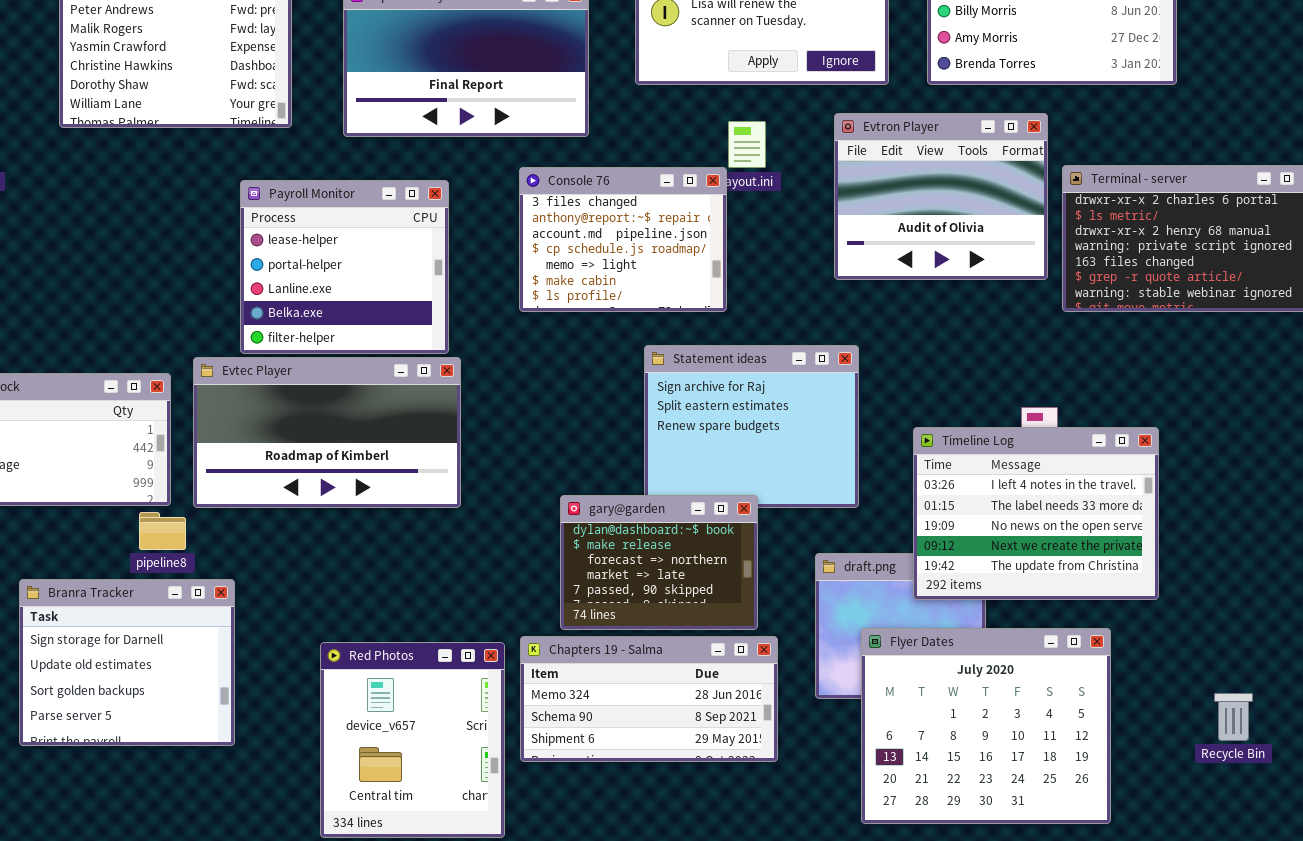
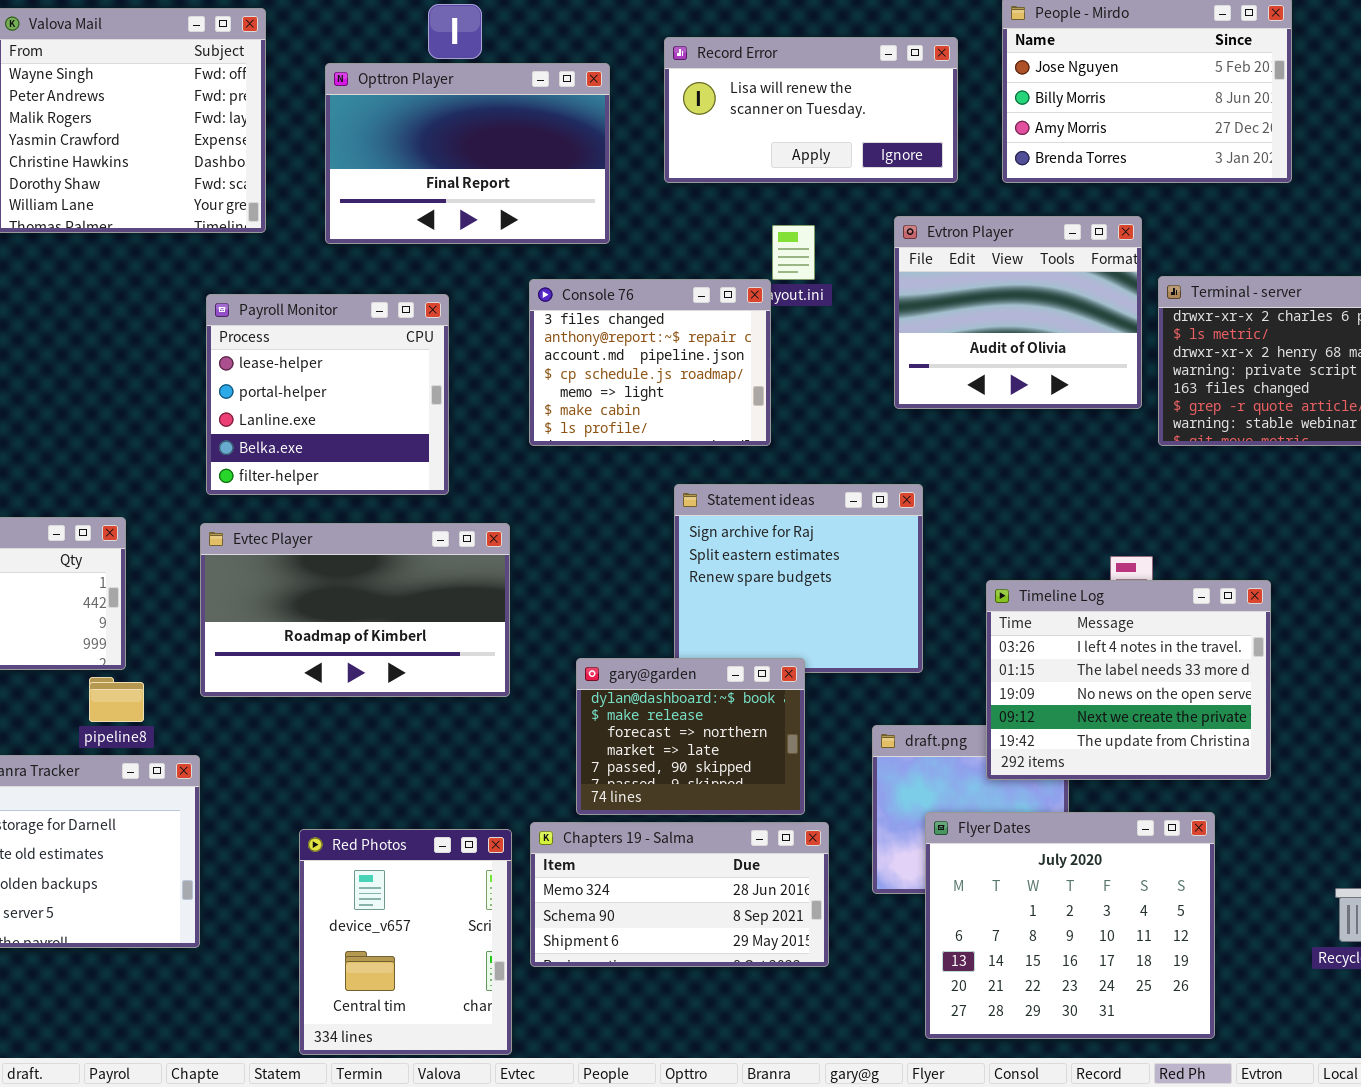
Evtec Player: [193,357,461,508] -> [200,523,510,697], moved

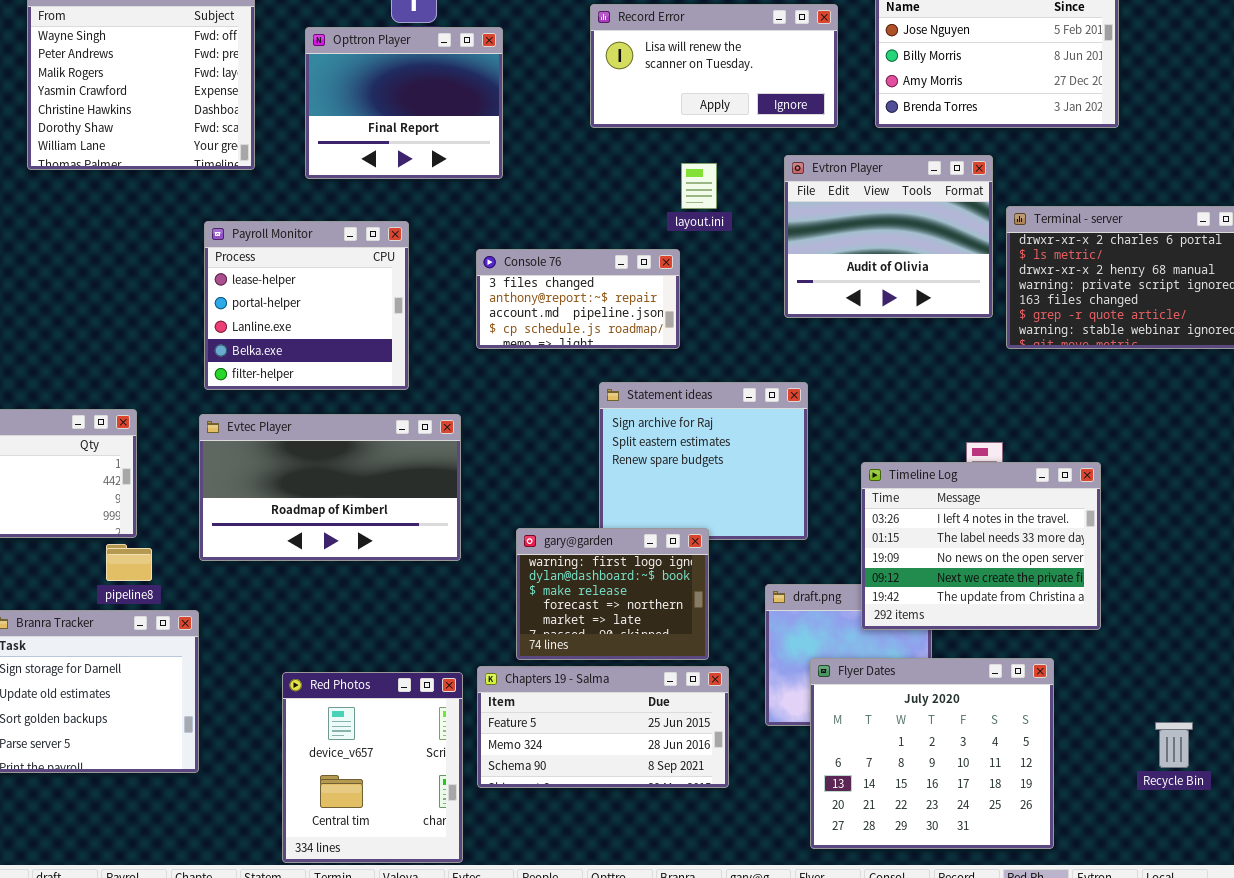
Opttron Player: [325,63,610,244] -> [305,27,503,179], resized
Console 76: [529,279,771,446] -> [476,249,680,349], resized
gary@garden: [576,658,805,815] -> [516,528,709,660], scrolled up 1 row
Chapters 19 - Salma: [530,822,829,967] -> [477,666,729,788], scrolled up 1 row

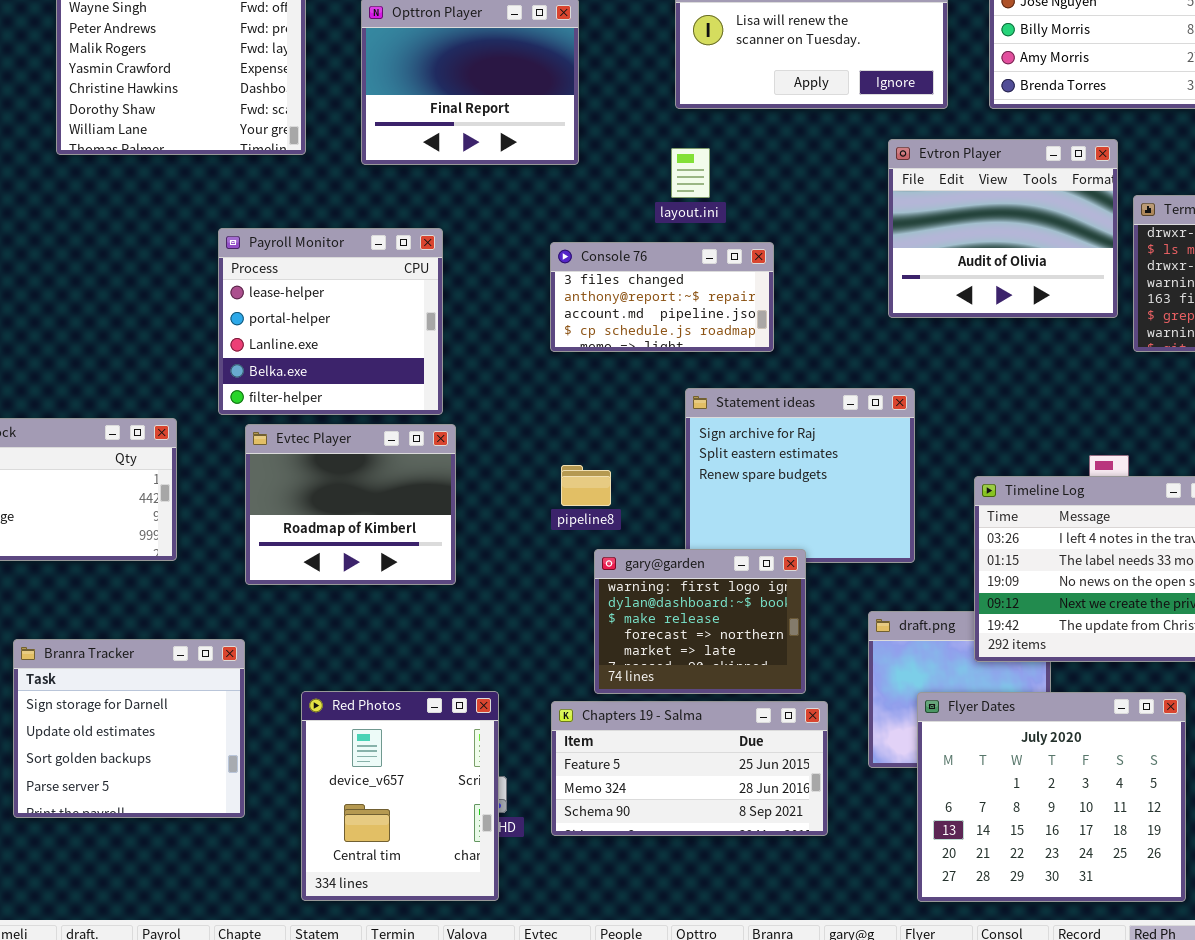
layout.ini: [681,163,717,209] -> [671,148,710,198], moved
Payroll Monitor: [204,221,409,390] -> [218,228,443,415], moved
Evtec Player: [199,414,461,561] -> [245,424,456,585], resized
pipeline8: [106,544,152,581] -> [561,465,611,506], moved
Red Photos: [282,672,463,863] -> [301,691,499,901], moved

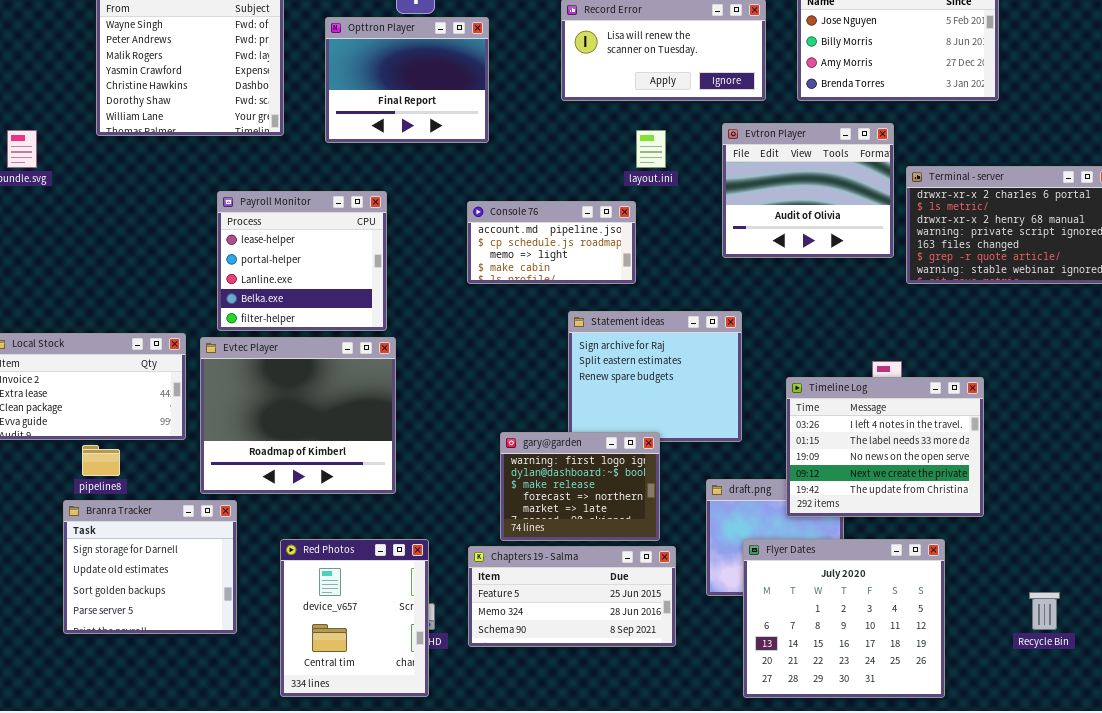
layout.ini: [671,148,710,198] -> [636,130,666,168], moved
Console 76: [550,242,774,352] -> [467,201,636,284], scrolled down 2 rows
Evtec Player: [245,424,456,585] -> [200,337,396,494], resized
pipeline8: [561,465,611,506] -> [82,445,120,476], moved

